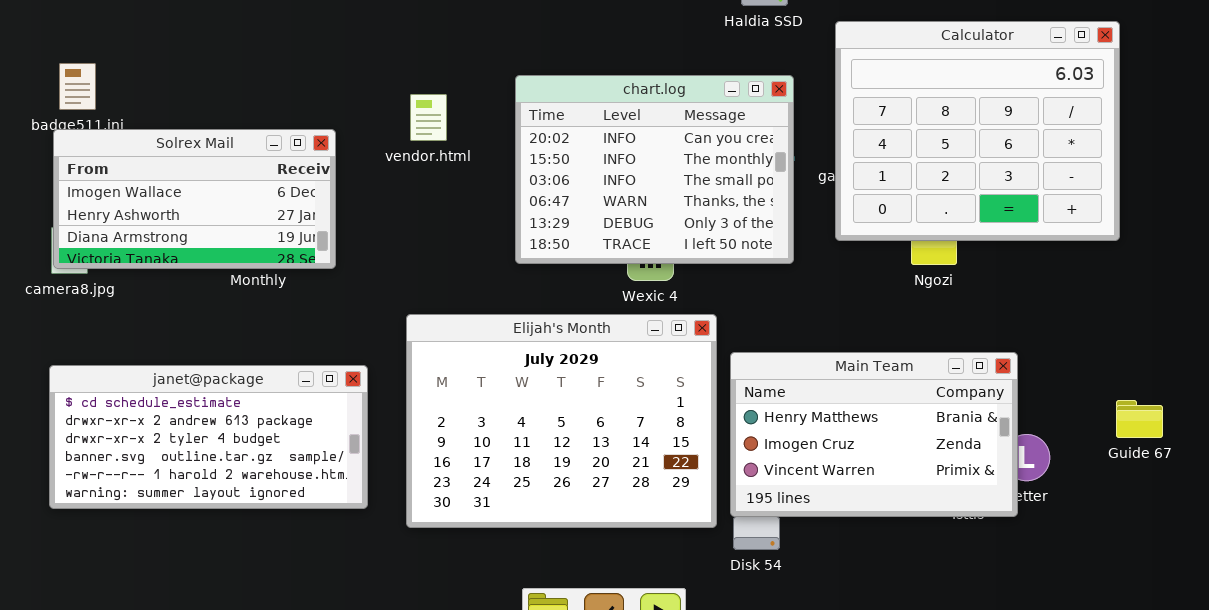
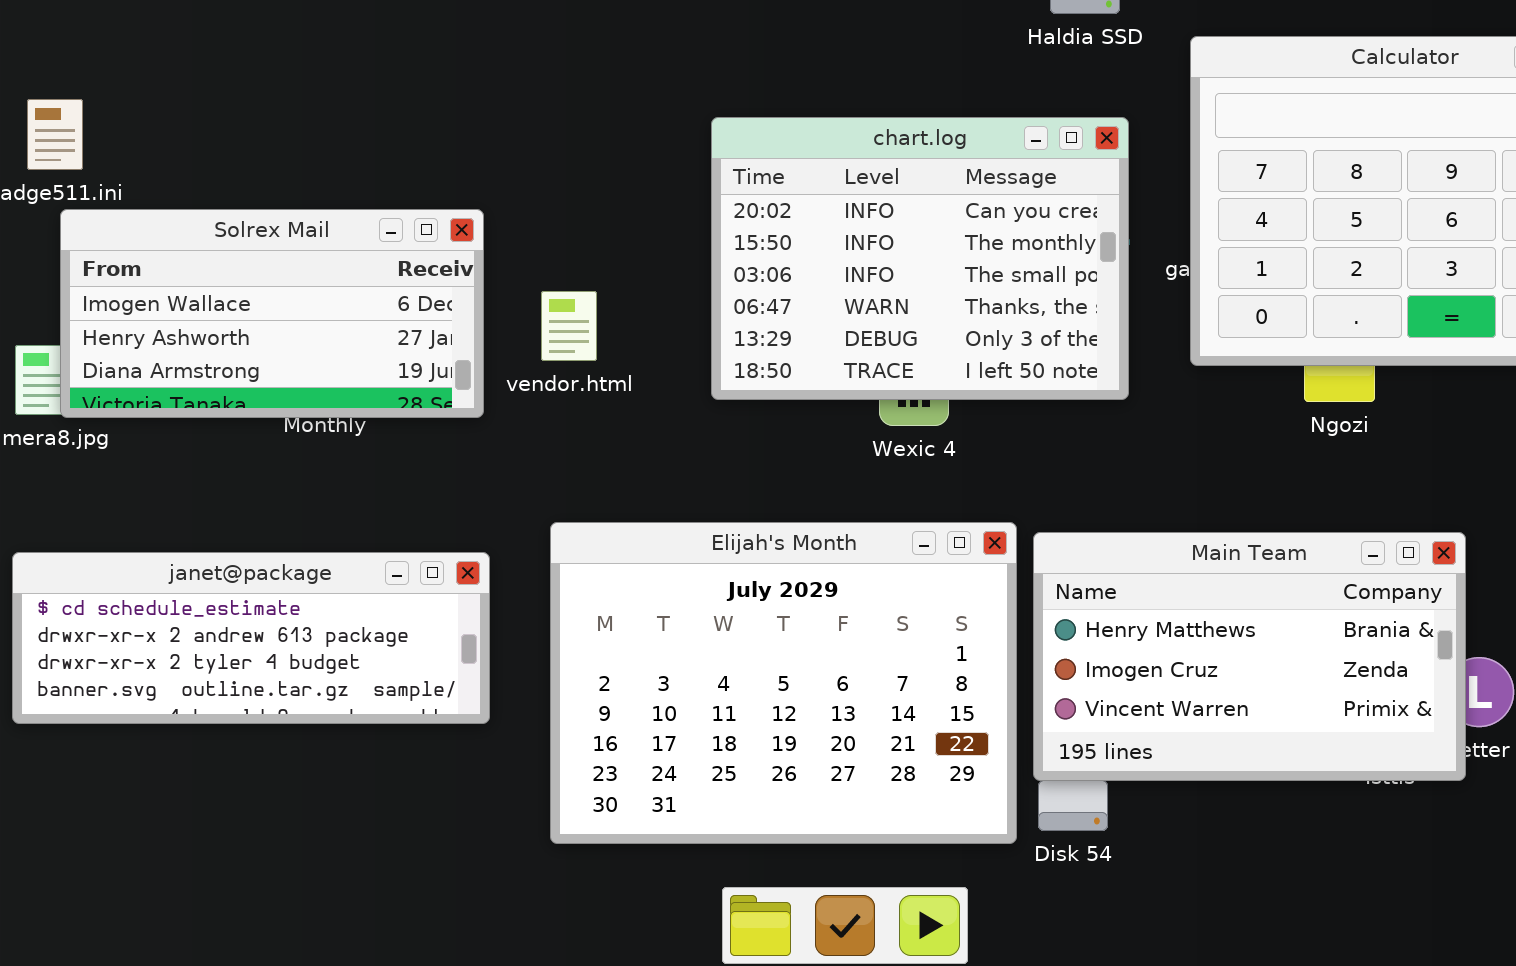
vendor.html: [410,94,447,141] -> [541,291,597,361], moved
Solrex Mail: [53,129,336,269] -> [60,209,484,418], moved
Elijah's Month: [406,314,717,528] -> [550,522,1017,844], moved
janet@package: [49,365,368,509] -> [12,552,490,724], resized

